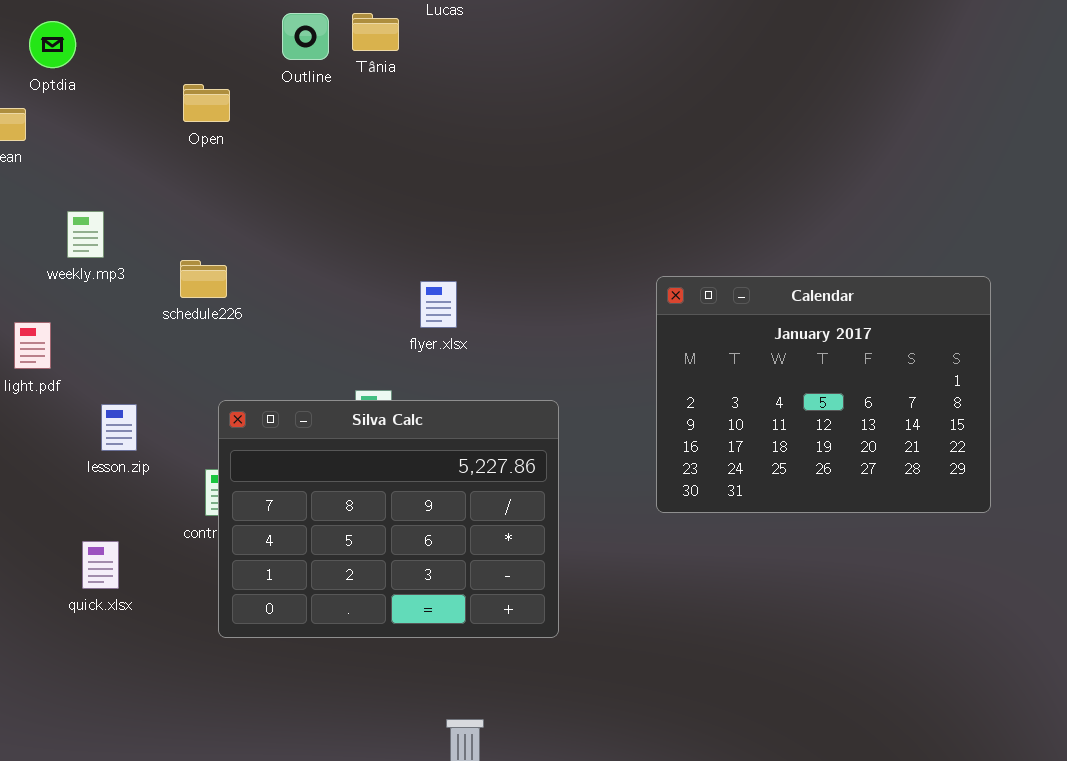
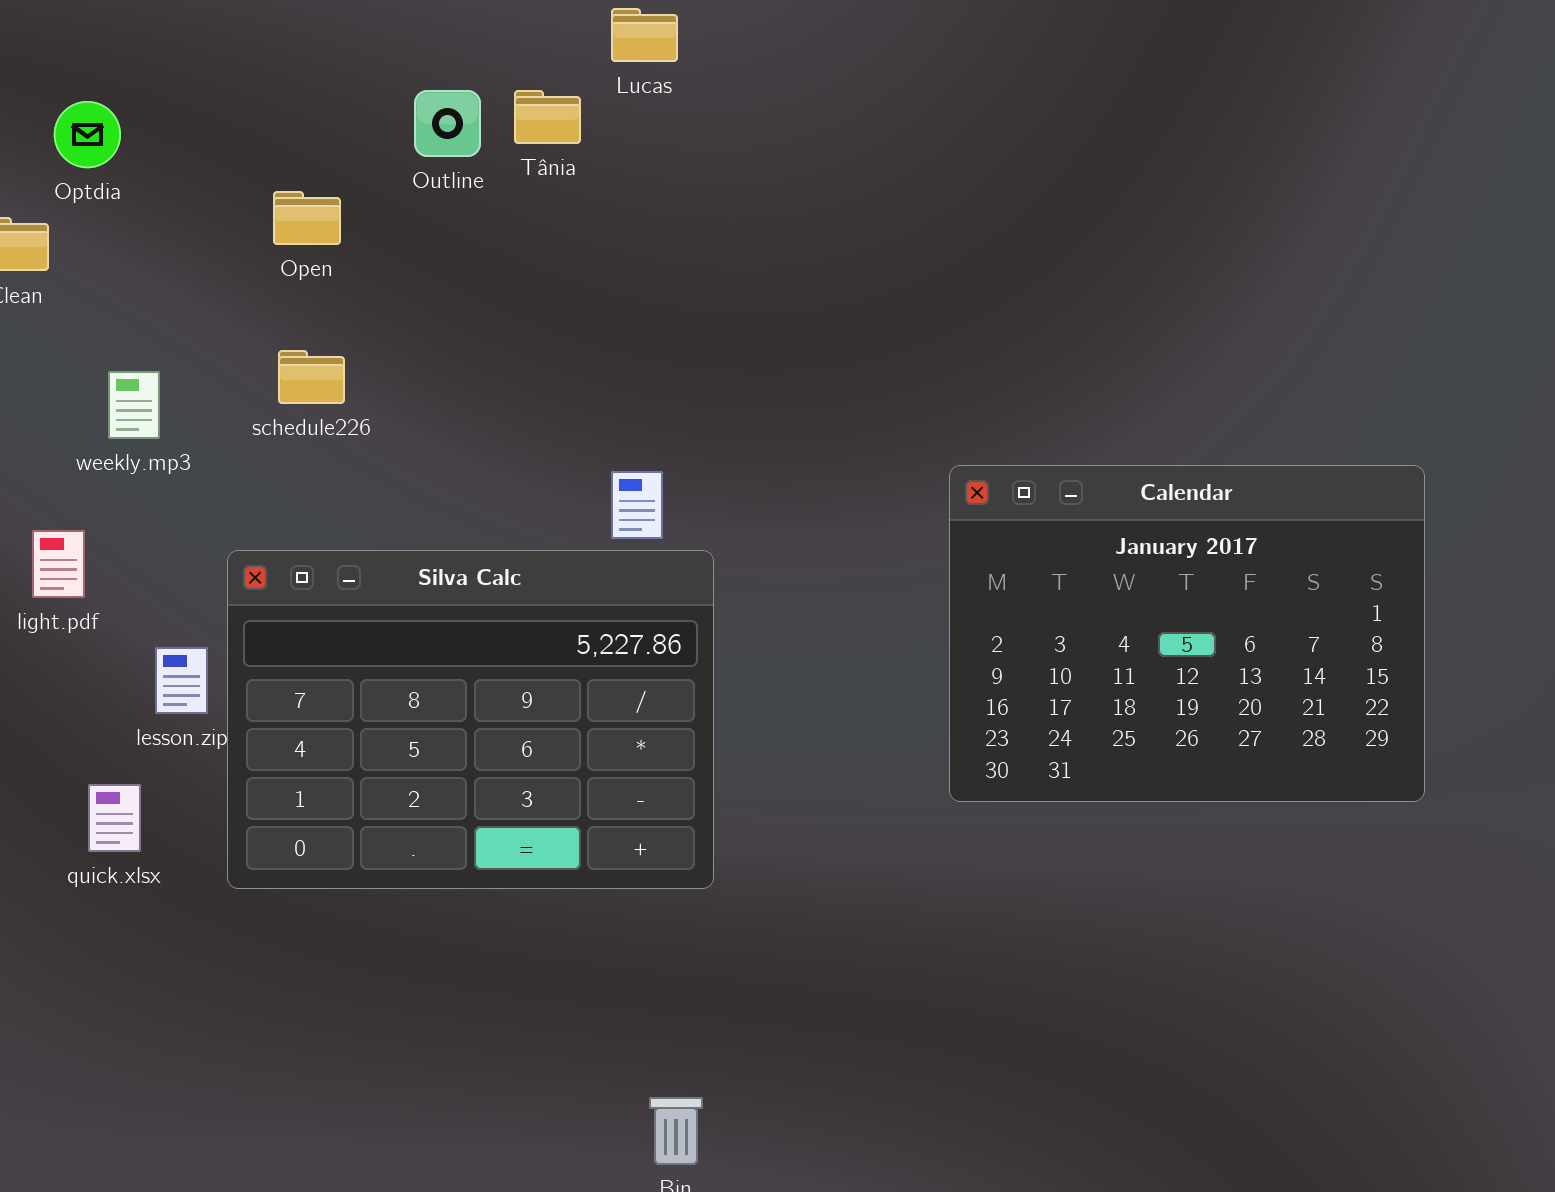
schedule226: [180,260,227,298] -> [278,350,345,404], moved
Silva Calc: [218,400,559,638] -> [227,550,714,889], moved
quick.xlsx: [82,541,119,589] -> [88,784,141,852], moved

